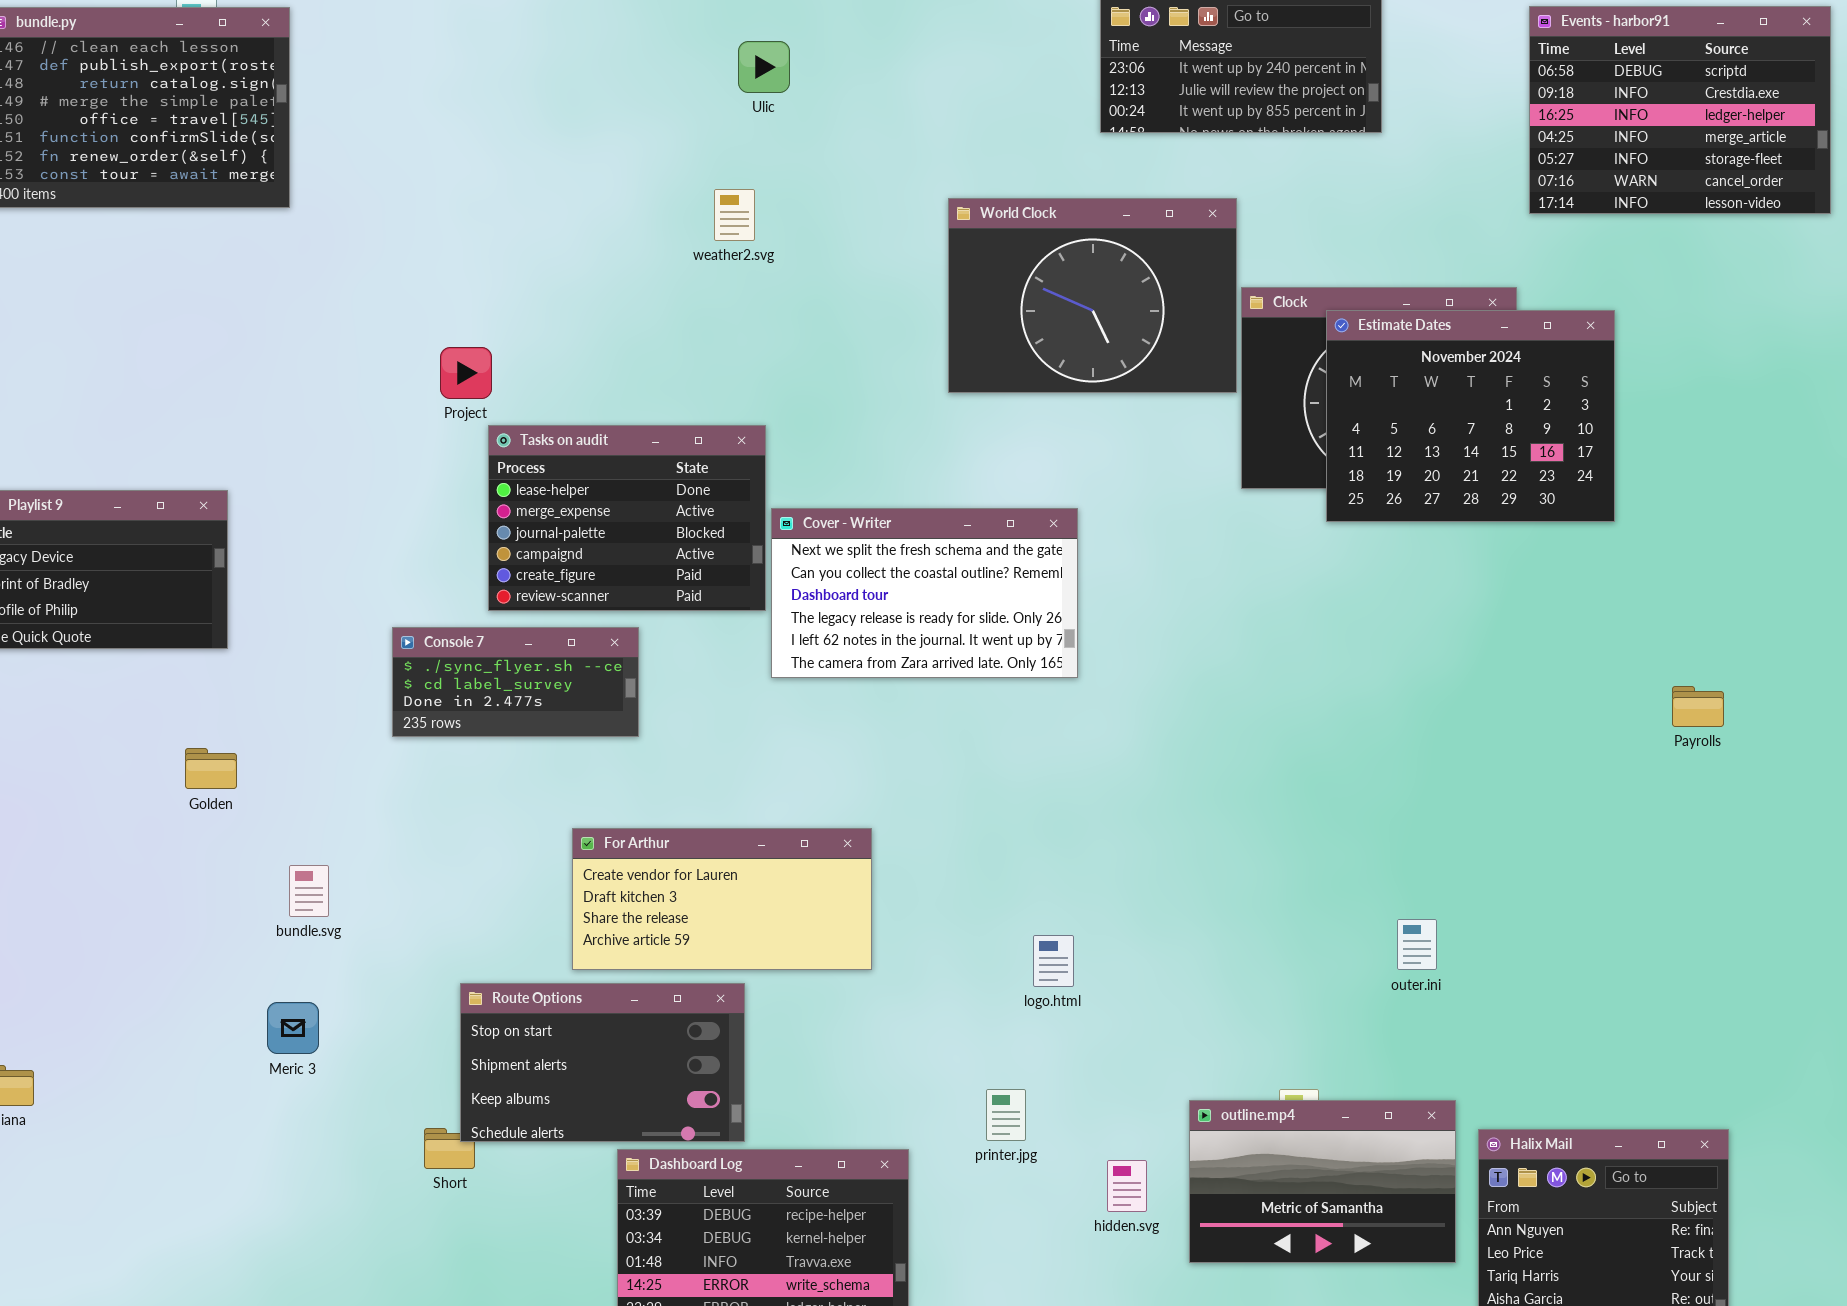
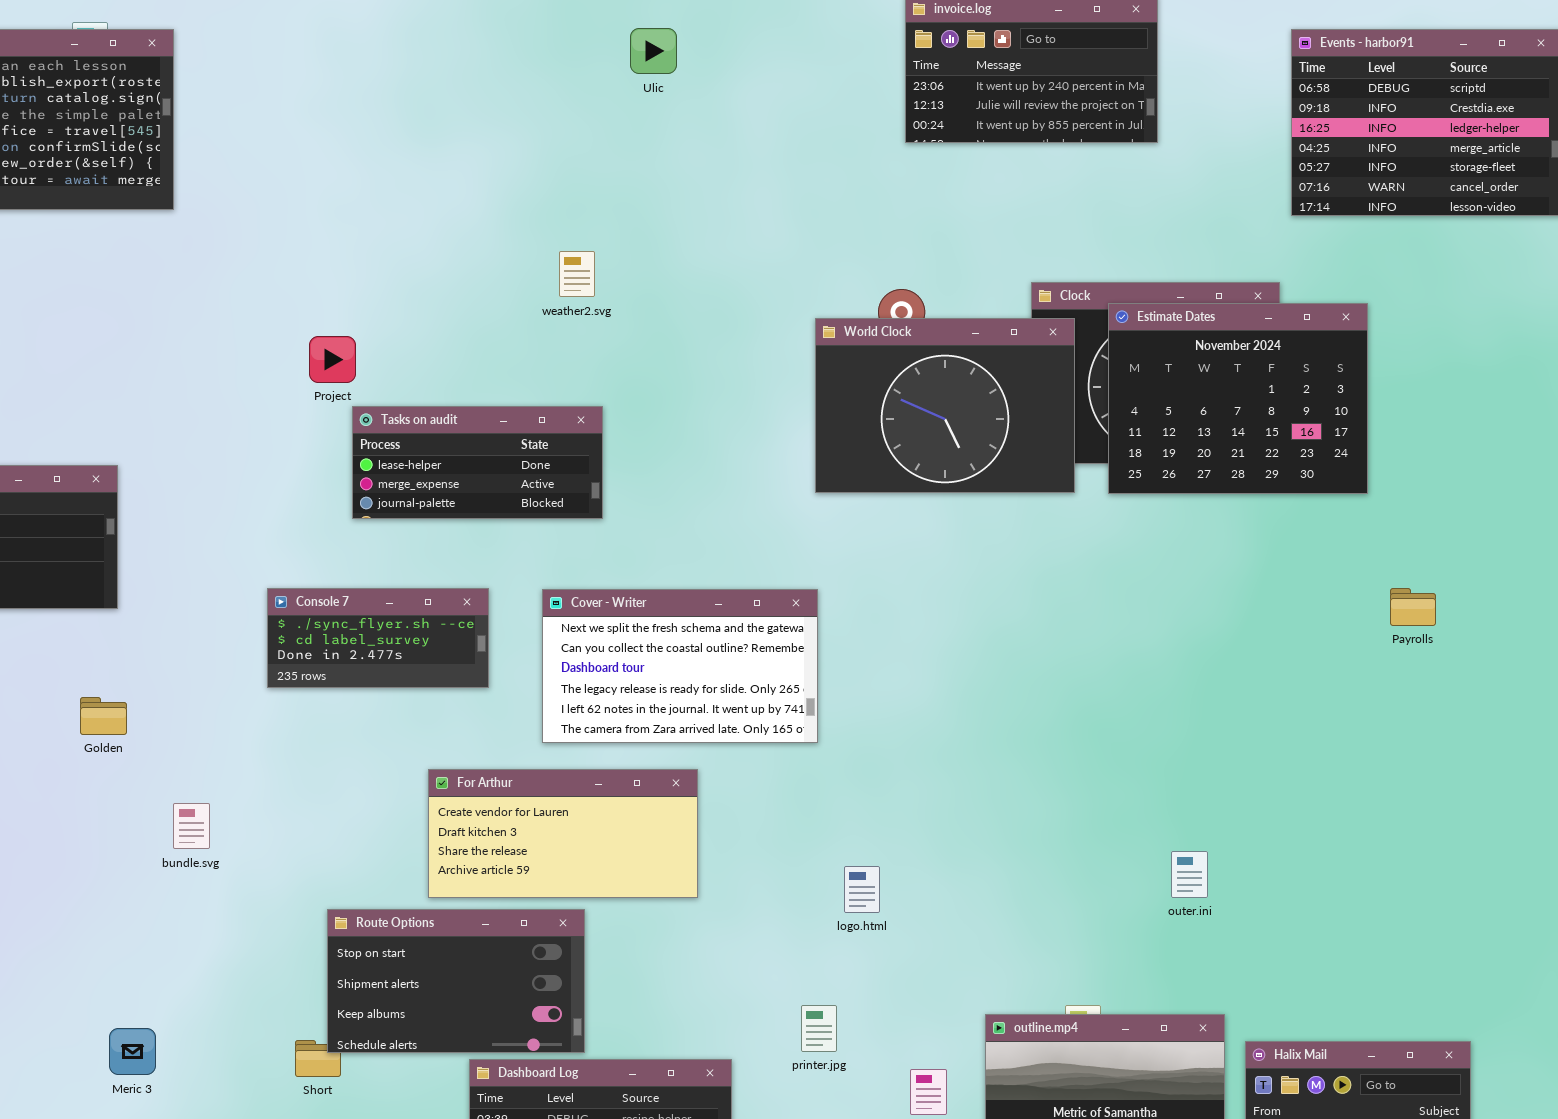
Ulic: [738,41,790,93] -> [630,28,677,74], moved
weather2.svg: [714,189,755,241] -> [559,251,595,297], moved
World Clock: [948,198,1237,393] -> [815,318,1075,493], moved
Tasks on audit: [488,425,766,611] -> [352,406,603,519], resized
Cover - Writer: [771,508,1078,678] -> [542,589,818,743], moved
Payrolls: [1672,686,1724,727] -> [1390,588,1436,626], moved
Meric 3: [267,1002,319,1054] -> [109,1028,156,1075], moved

